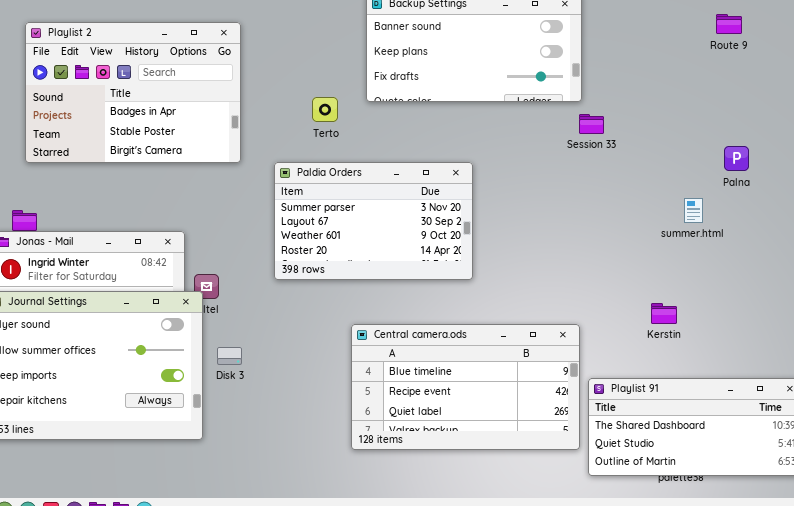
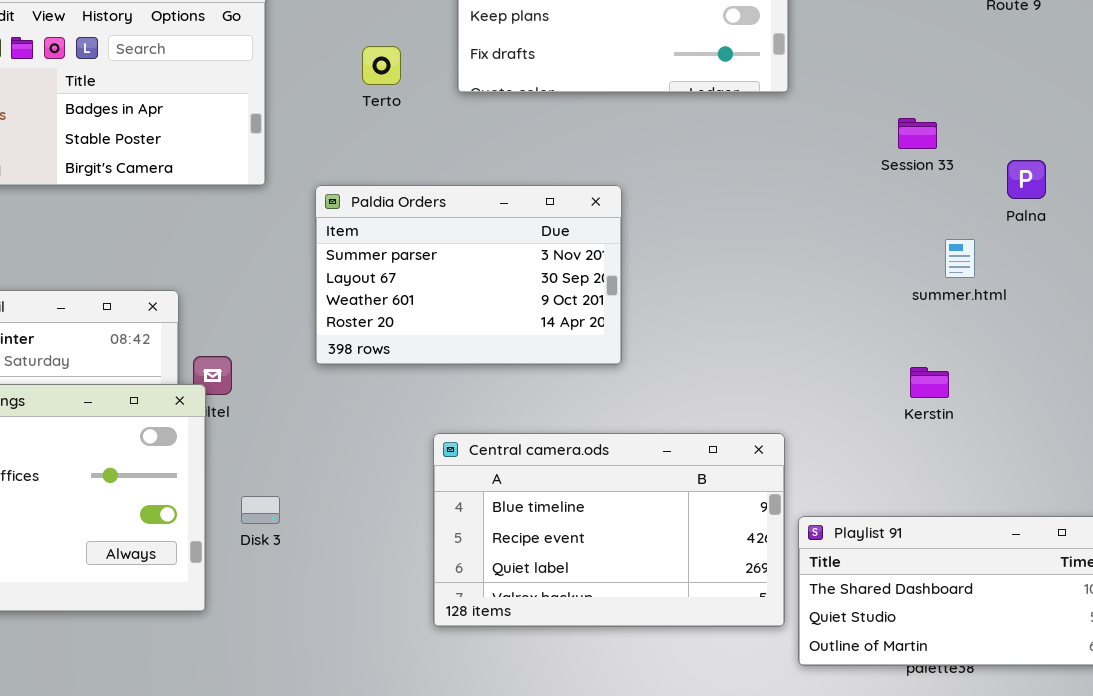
Terto: [312,97,338,122] -> [362,46,401,85], moved
Session 33: [579,114,604,134] -> [898,118,937,149], moved
Kerstin: [651,303,677,324] -> [910,367,949,398], moved
Disk 3: [217,347,242,365] -> [241,496,280,524], moved

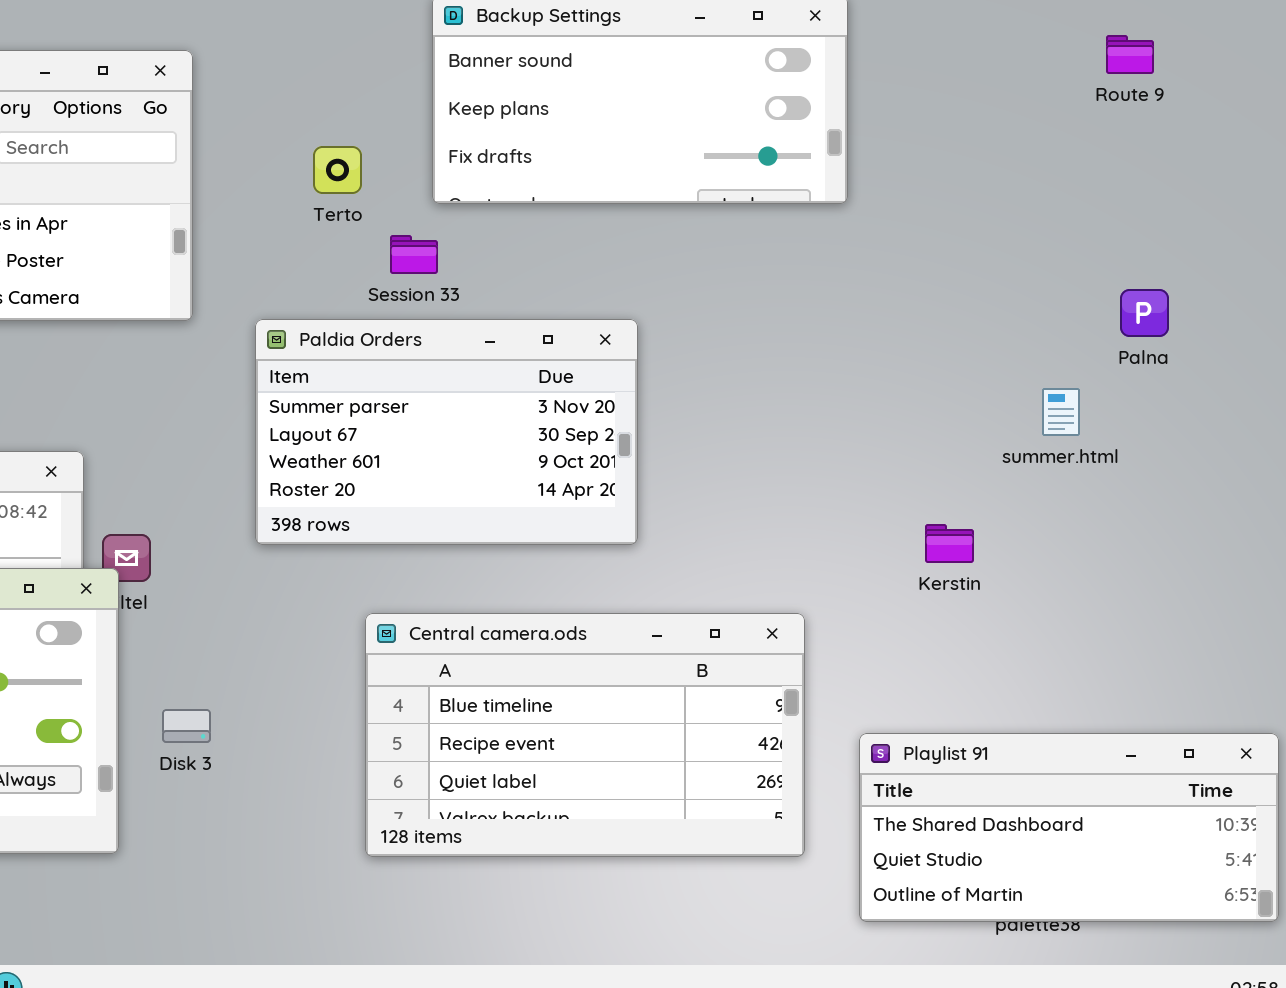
Session 33: [898,118,937,149] -> [390,235,438,274], moved
Kerstin: [910,367,949,398] -> [925,524,974,563], moved
Central camera.ods: [433,433,785,627] -> [365,613,805,857], moved

